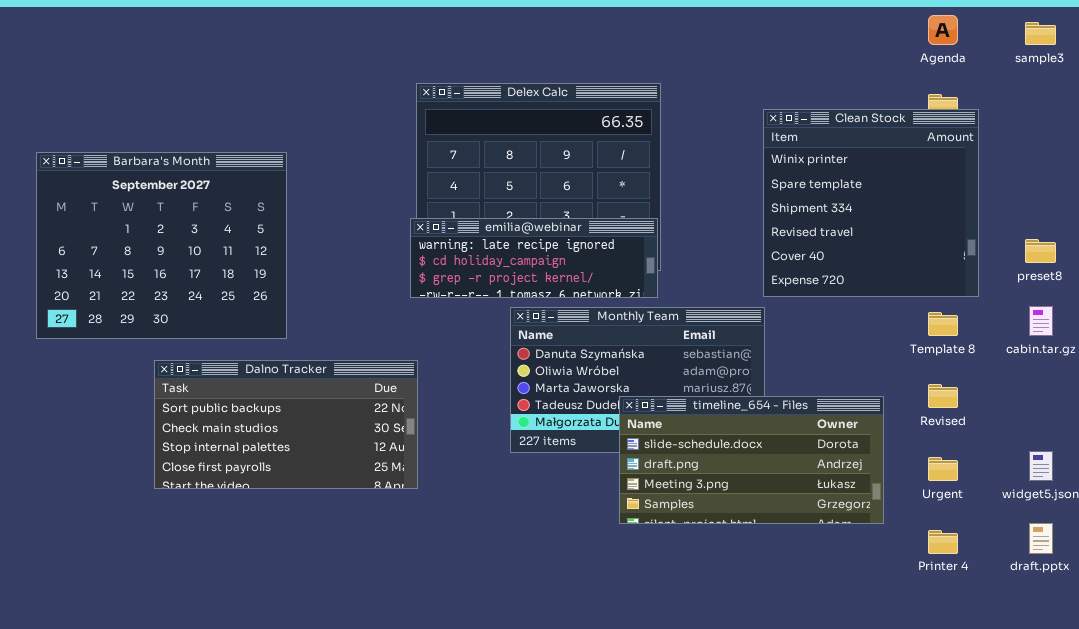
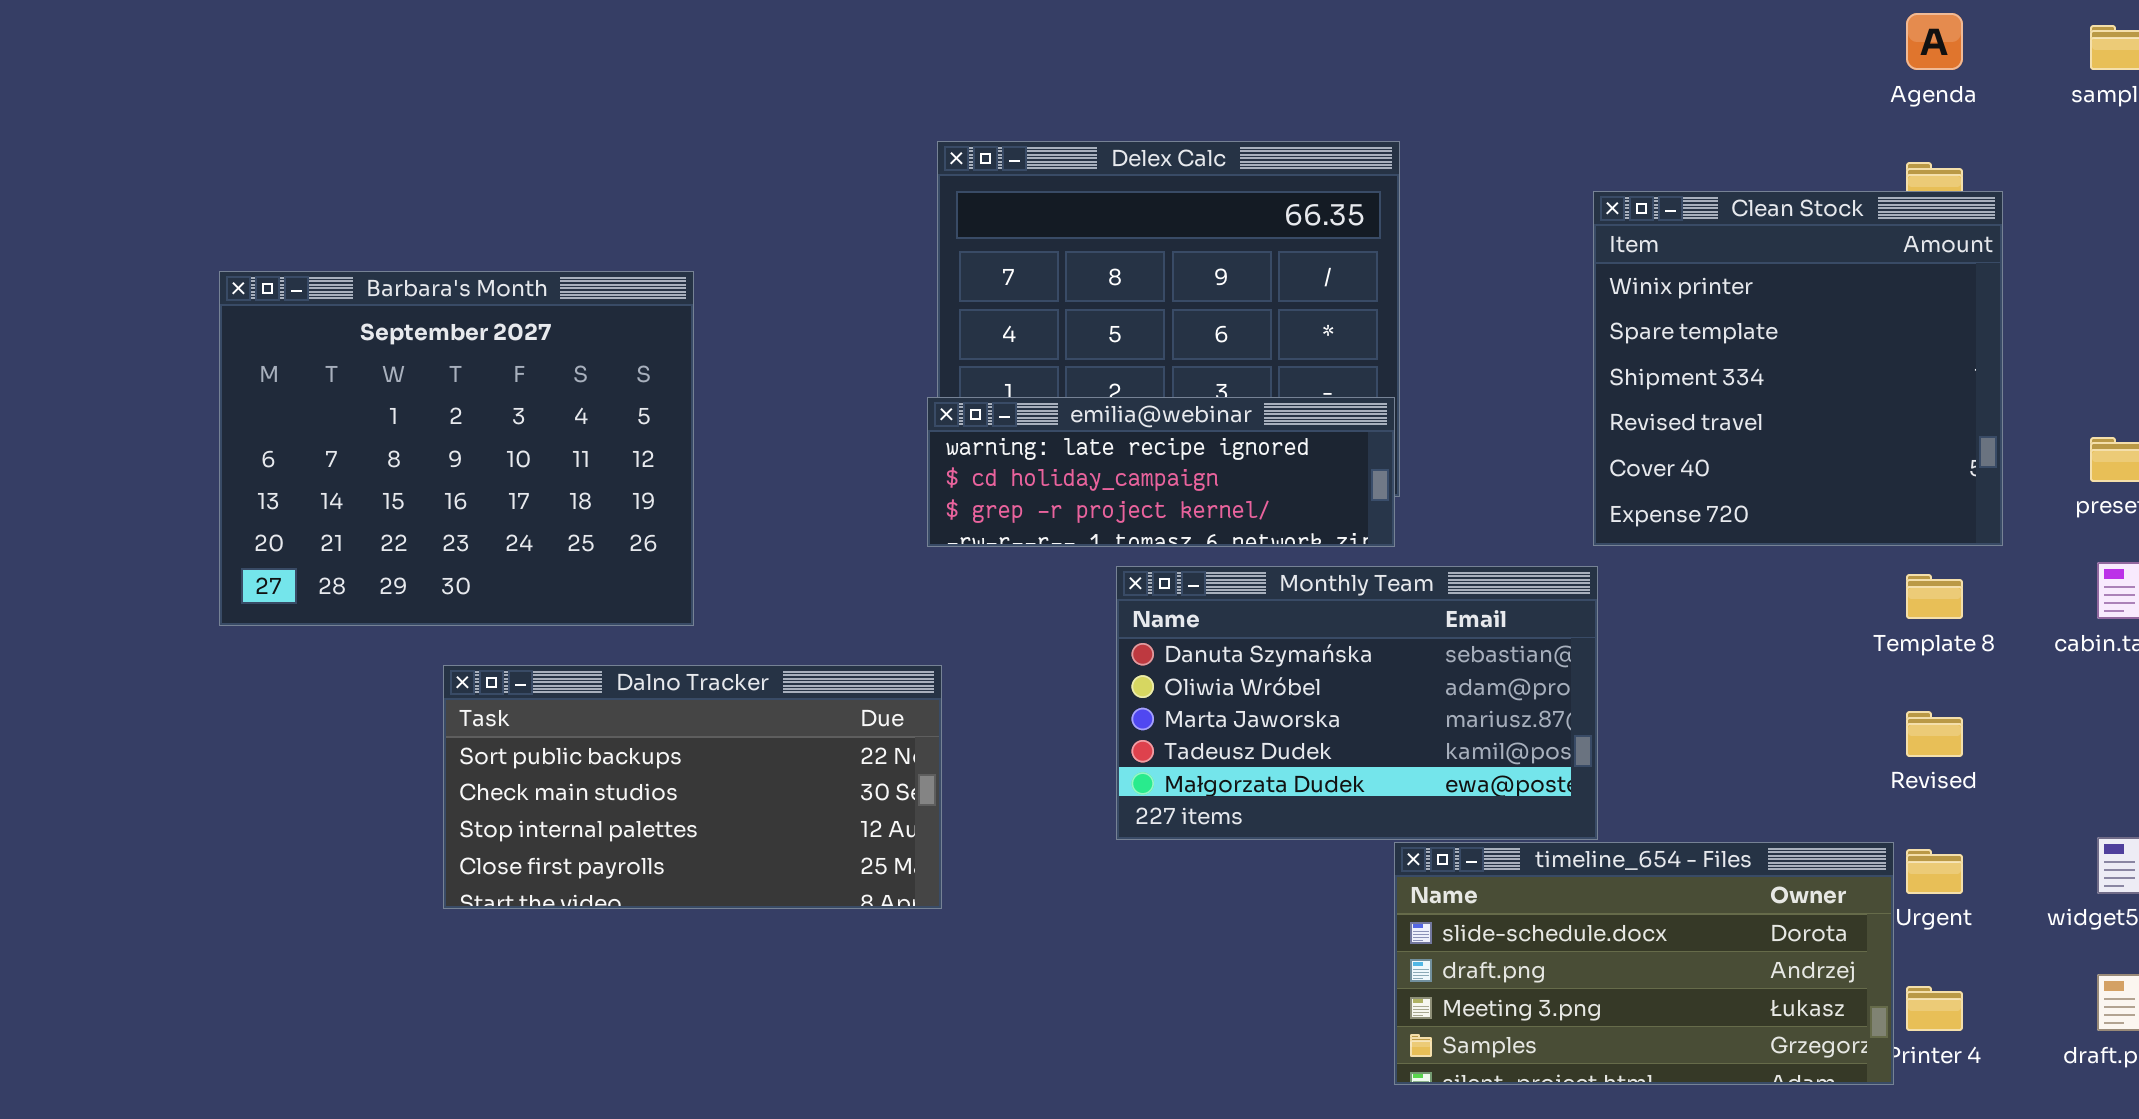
timeline_654 - Files: [619,396,884,524] -> [1394,842,1894,1085], moved

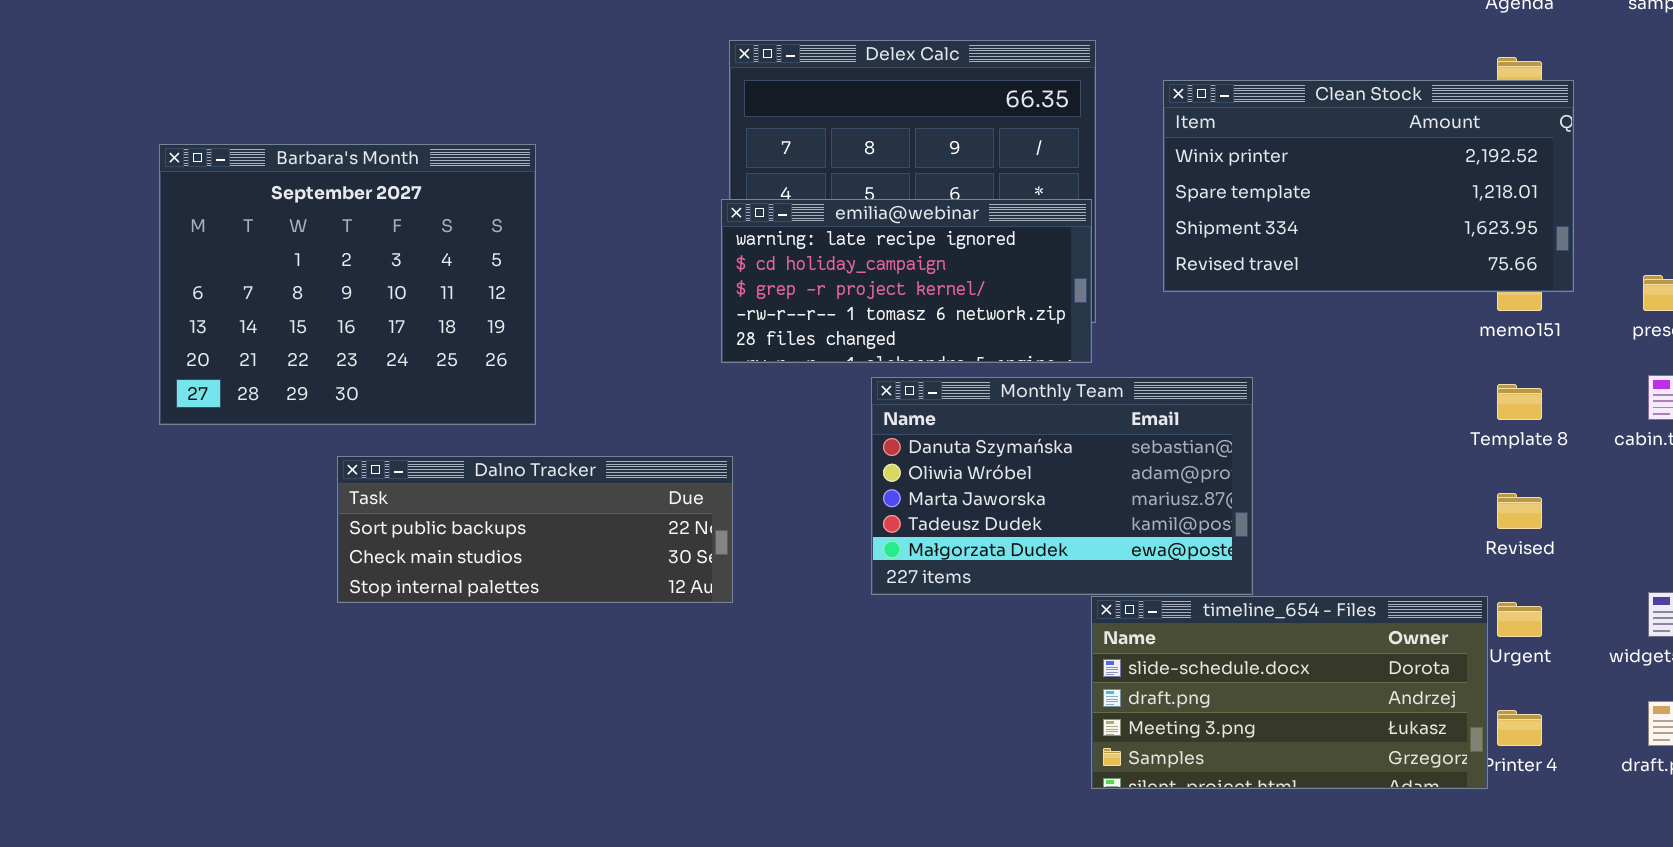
Clean Stock: [1593,191,2003,546] -> [1163,80,1574,292], resized
emilia@webinar: [927,397,1395,547] -> [721,199,1092,363], resized
Dalno Tracker: [443,665,942,909] -> [337,456,733,603], resized

